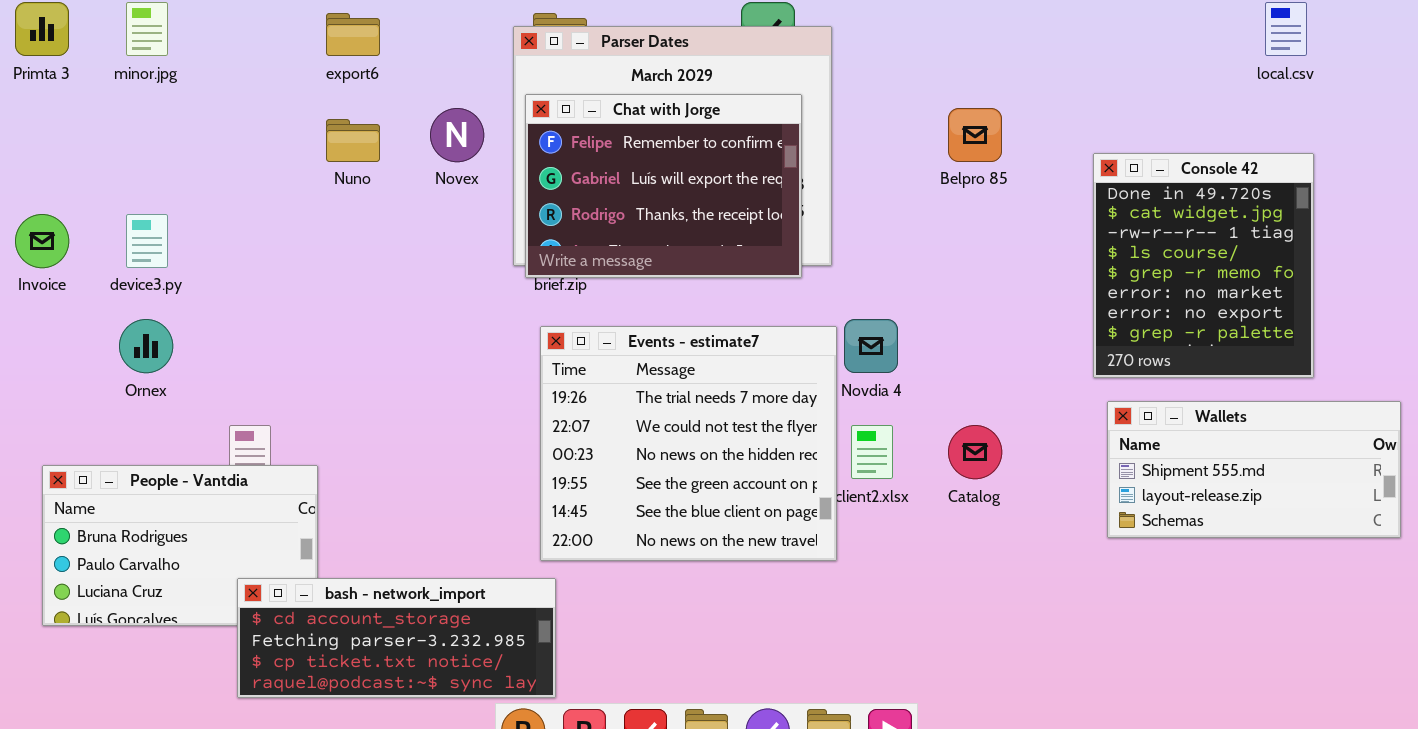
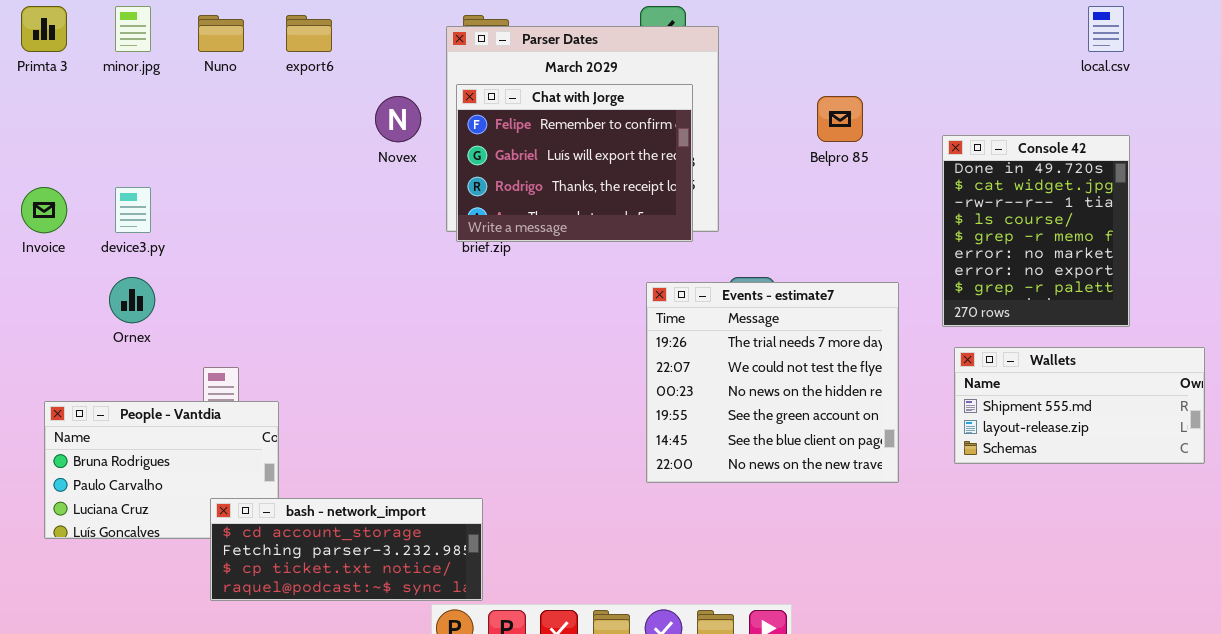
Nuno: [326,119,380,162] -> [198,15,244,52], moved
Events - estimate7: [540,326,837,561] -> [646,282,899,483], moved

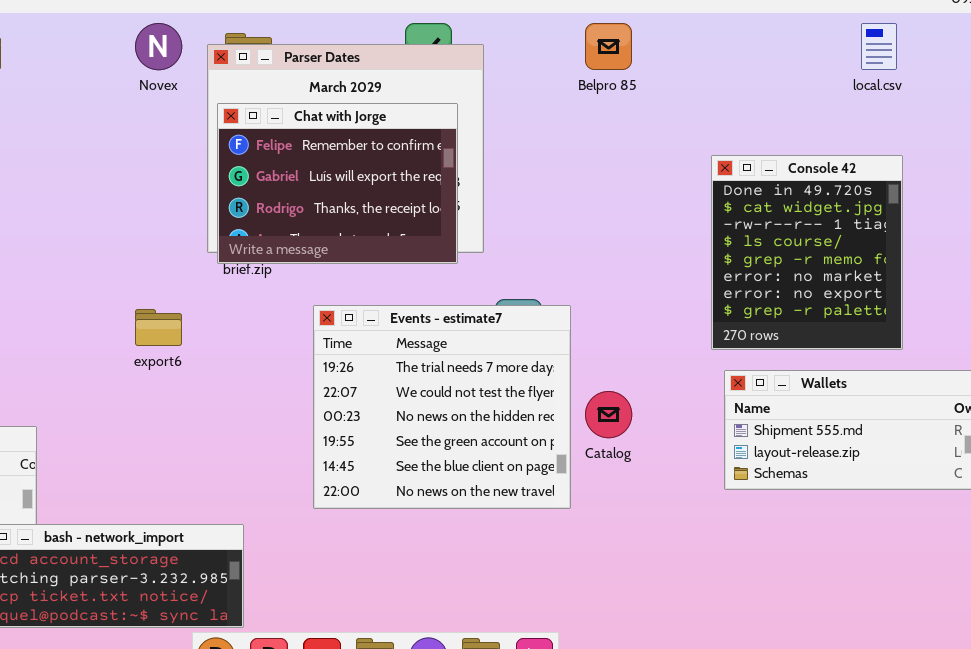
export6: [286,15,332,52] -> [135,309,182,346], moved
Novex: [375,96,421,142] -> [135,23,182,70], moved
Belpro 85: [817,96,863,142] -> [585,23,632,70], moved
Events - estimate7: [646,282,899,483] -> [313,305,571,509], moved

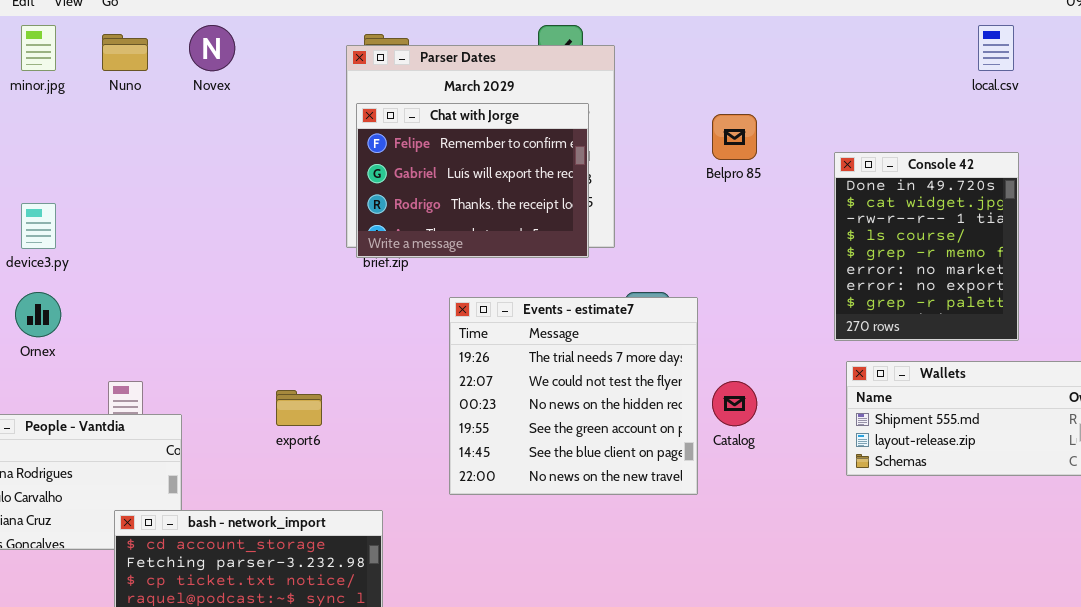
Novex: [135,23,182,70] -> [189,25,235,71], moved
Belpro 85: [585,23,632,70] -> [712,114,757,160], moved
export6: [135,309,182,346] -> [276,390,322,426], moved

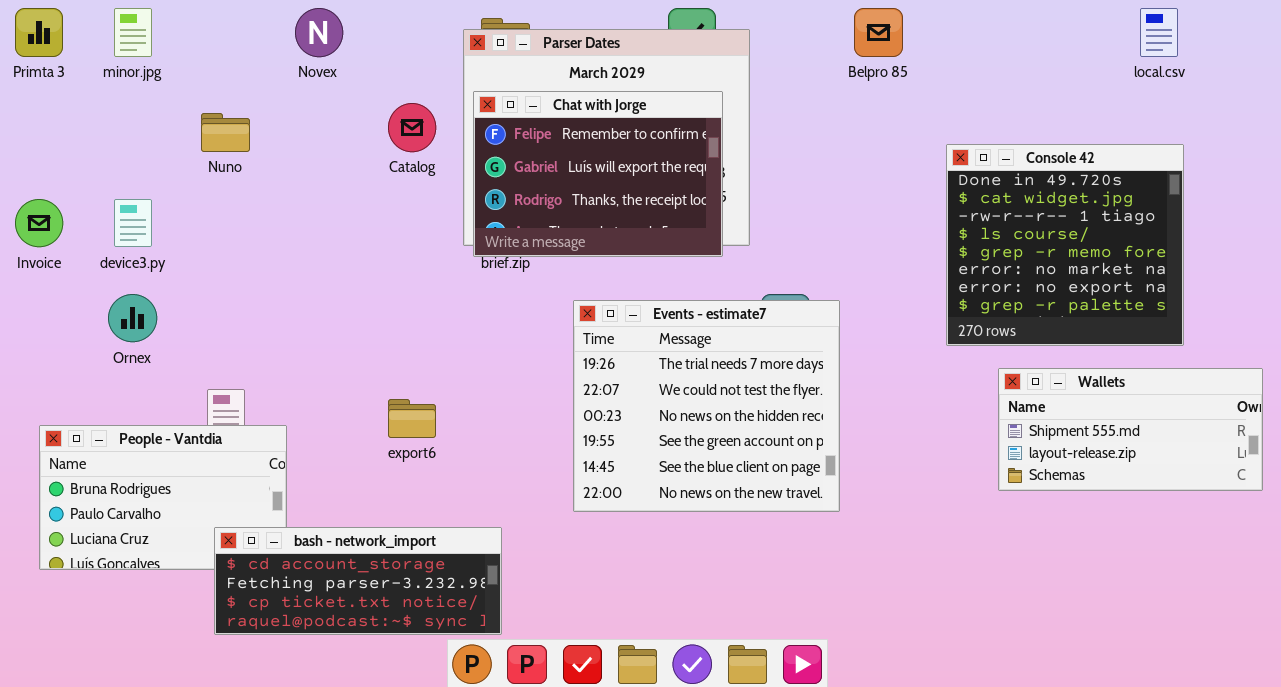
Nuno: [102,34,148,71] -> [201,113,250,152], moved
Belpro 85: [712,114,757,160] -> [854,8,903,57], moved
Console 42: [834,152,1019,341] -> [946,144,1184,346], resized
Catalog: [712,381,757,426] -> [388,103,436,152], moved

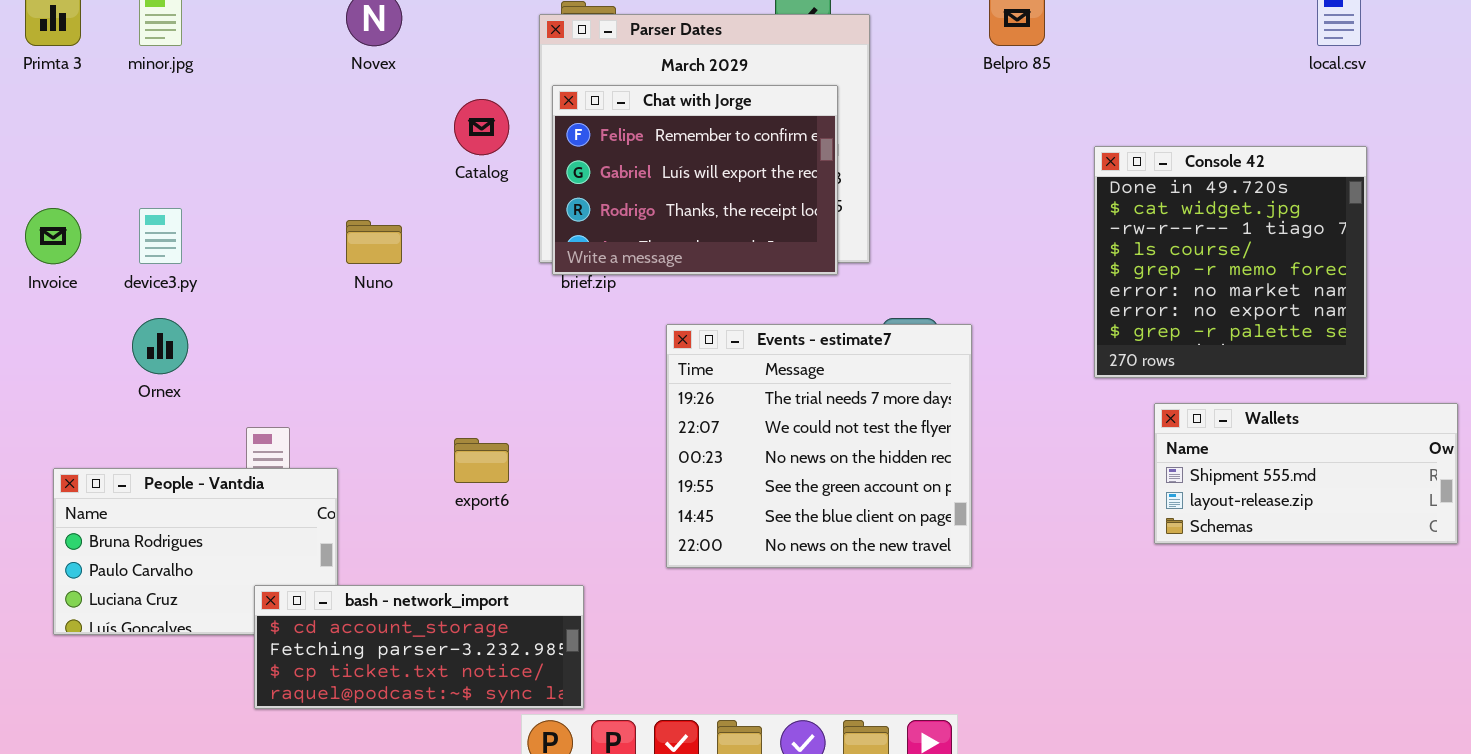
Nuno: [201,113,250,152] -> [346,220,402,264], moved

